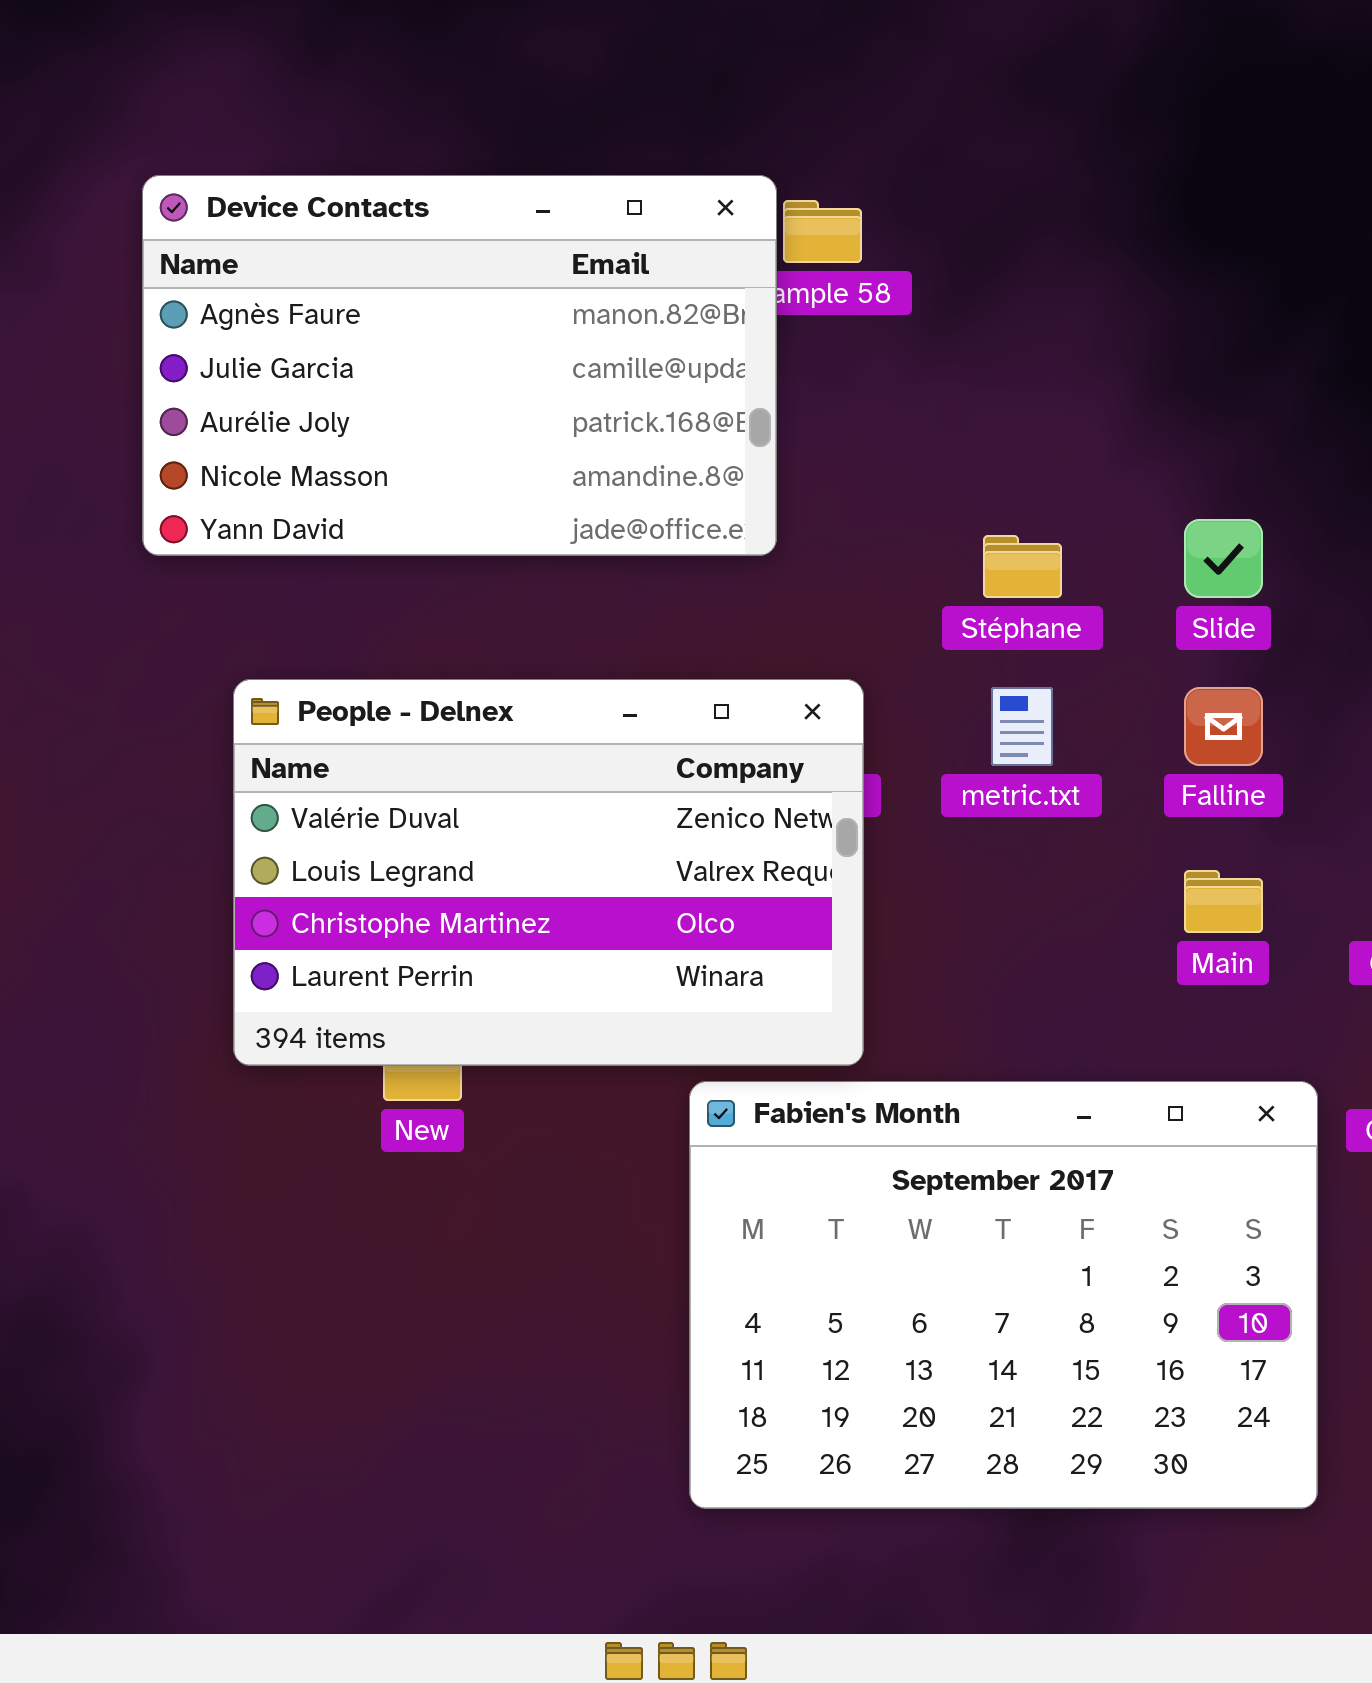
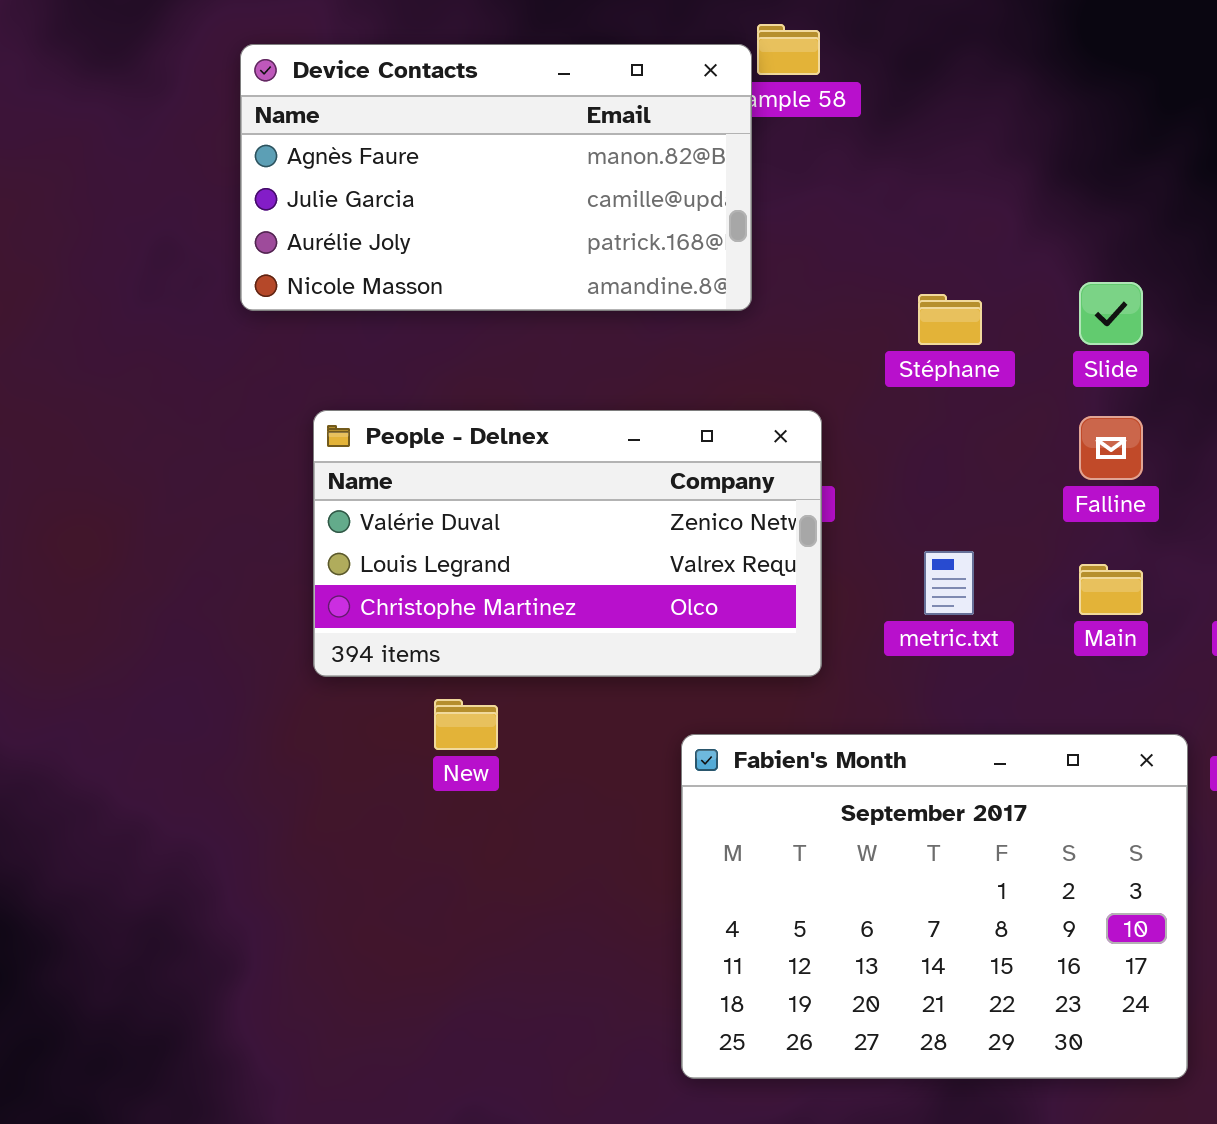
Device Contacts: [142,175,777,556] -> [240,44,752,311], resized
People - Delnex: [233,679,864,1066] -> [313,410,822,677], resized
metric.txt: [991,687,1053,766] -> [924,551,974,615], moved

